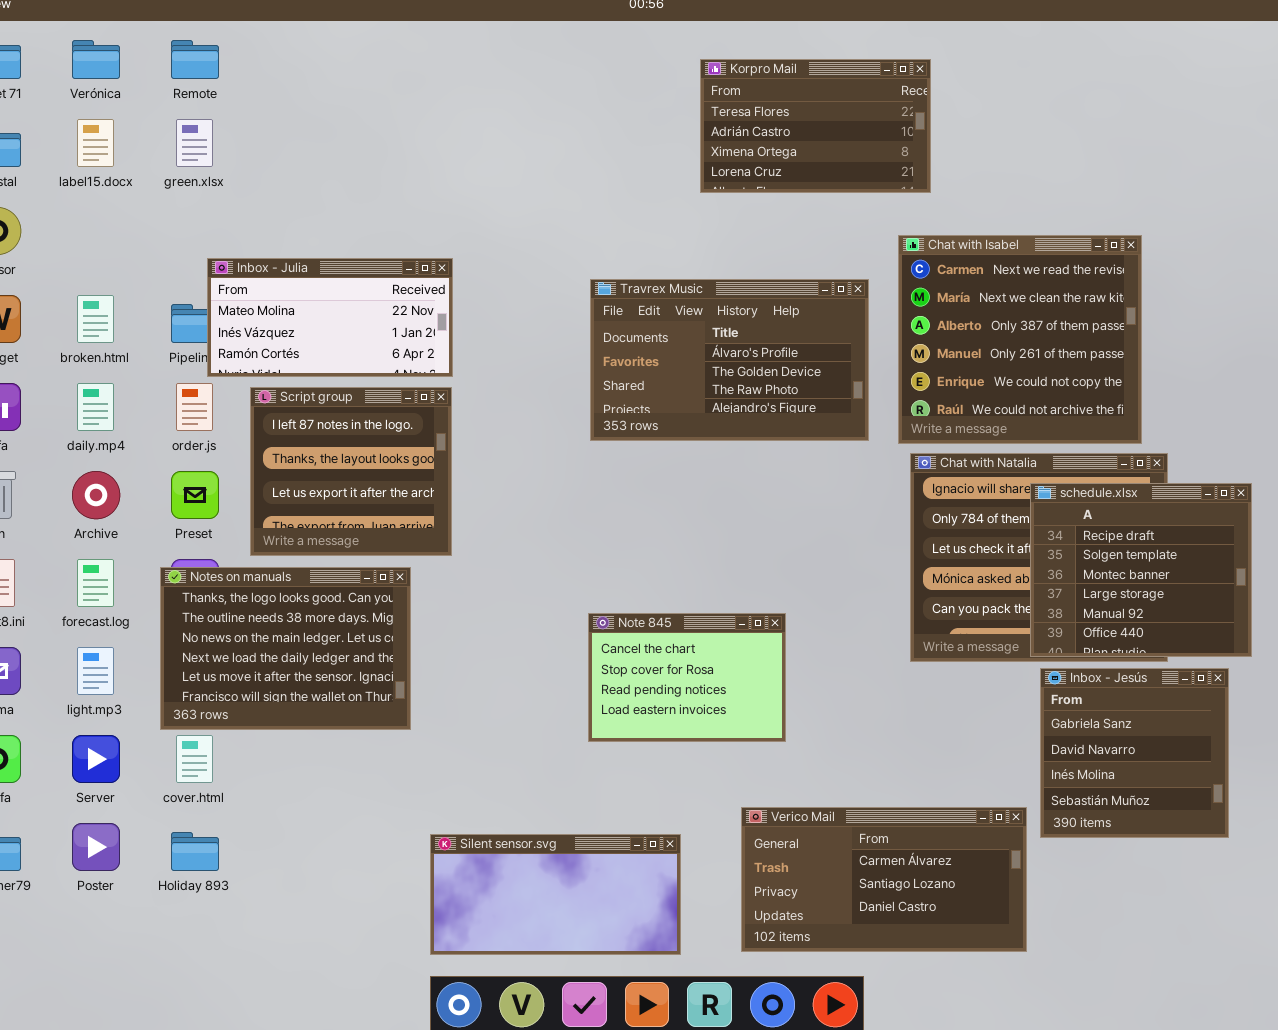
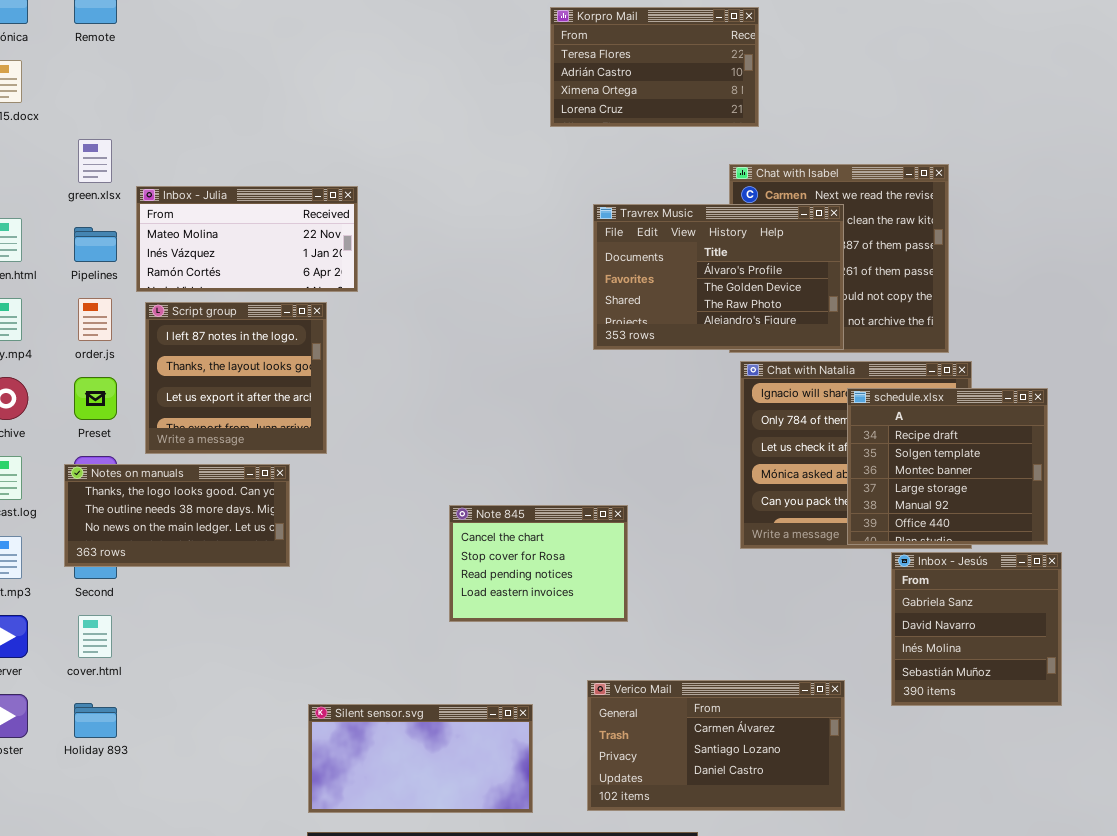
green.xlsx: [176,119,213,167] -> [78,139,112,183], moved
Inbox - Julia: [207,258,453,377] -> [136,186,358,292], moved
Travrex Music: [590,279,869,441] -> [593,204,844,350], moved
Notes on manuals: [160,567,411,730] -> [64,464,290,567], resized
Inbox - Jesús: [1040,668,1229,838] -> [891,552,1062,706], moved

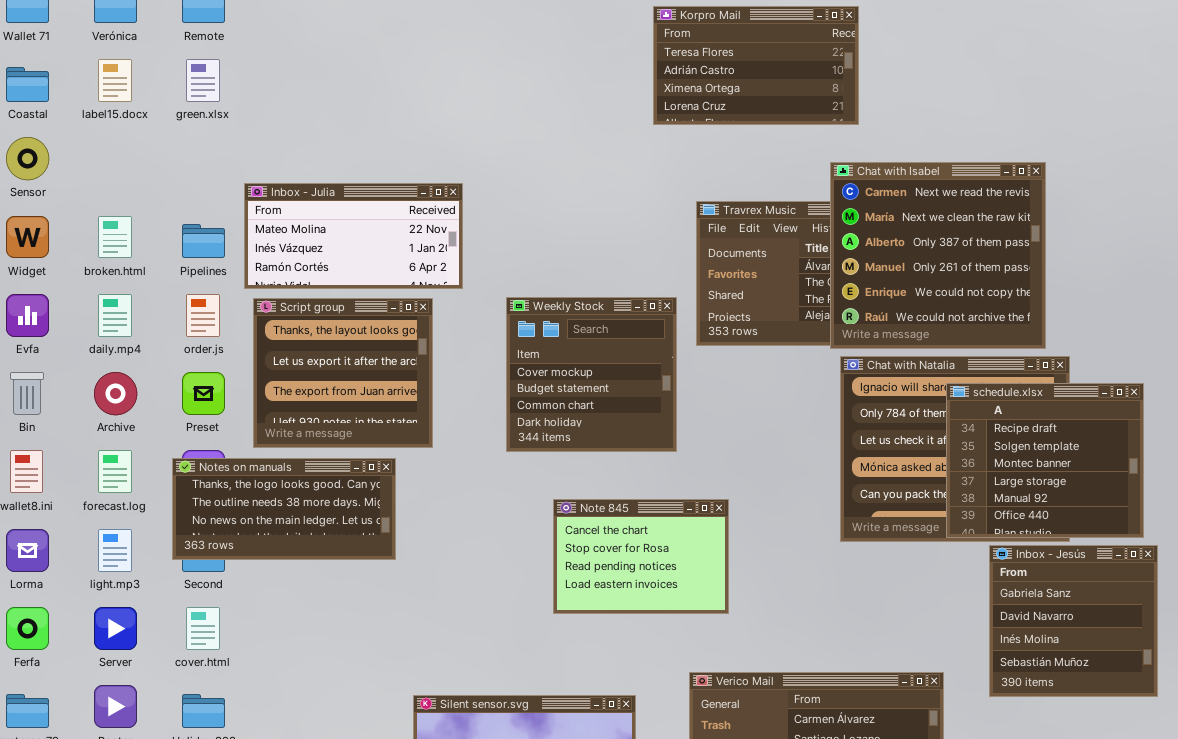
green.xlsx: [78,139,112,183] -> [186,59,220,102], moved
Chat with Isabel: [729,164,949,353] -> [830,162,1046,349], raised
Weekly Stock: none -> [506,297,677,452], opened
Script group: [145,302,327,454] -> [253,298,433,448], scrolled down 1 row

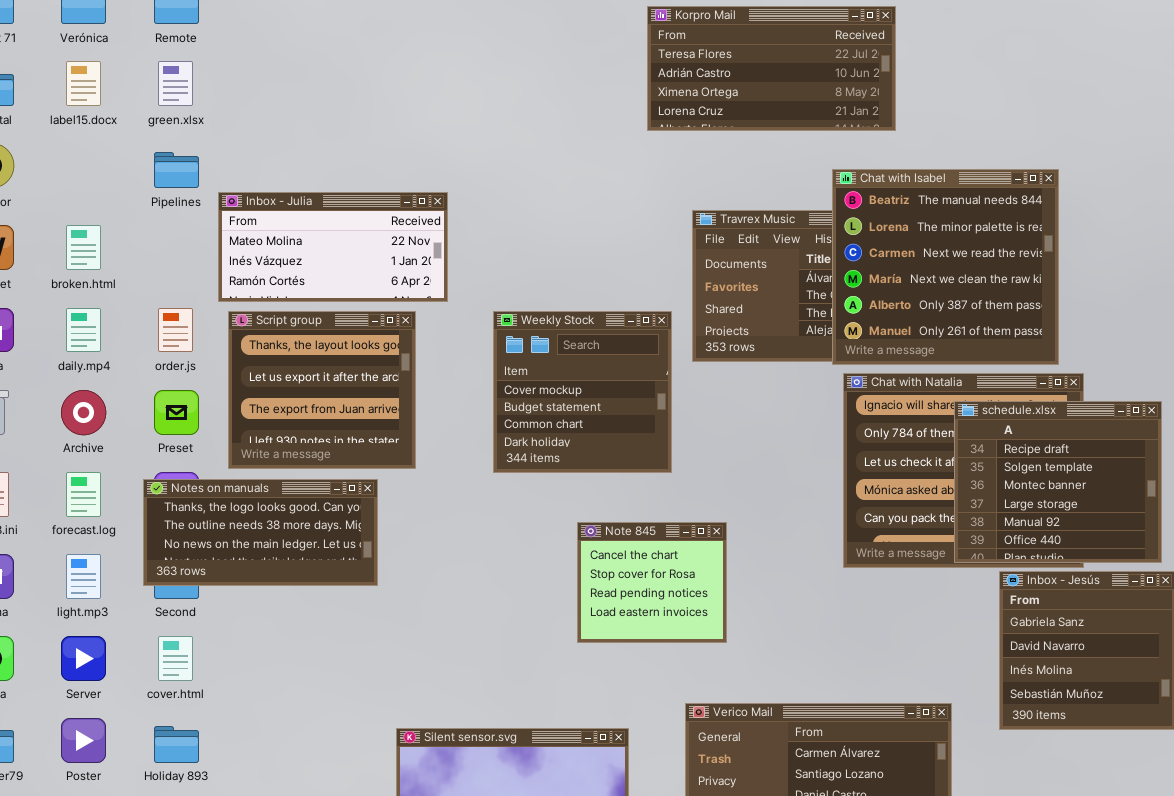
Korpro Mail: [653,6,859,125] -> [647,6,896,131], resized
Chat with Isabel: [830,162,1046,349] -> [832,169,1059,365], scrolled up 2 rows
Pipelines: [182,224,225,258] -> [154,152,199,188], moved
Note 845: [553,499,729,614] -> [577,522,727,643], resized

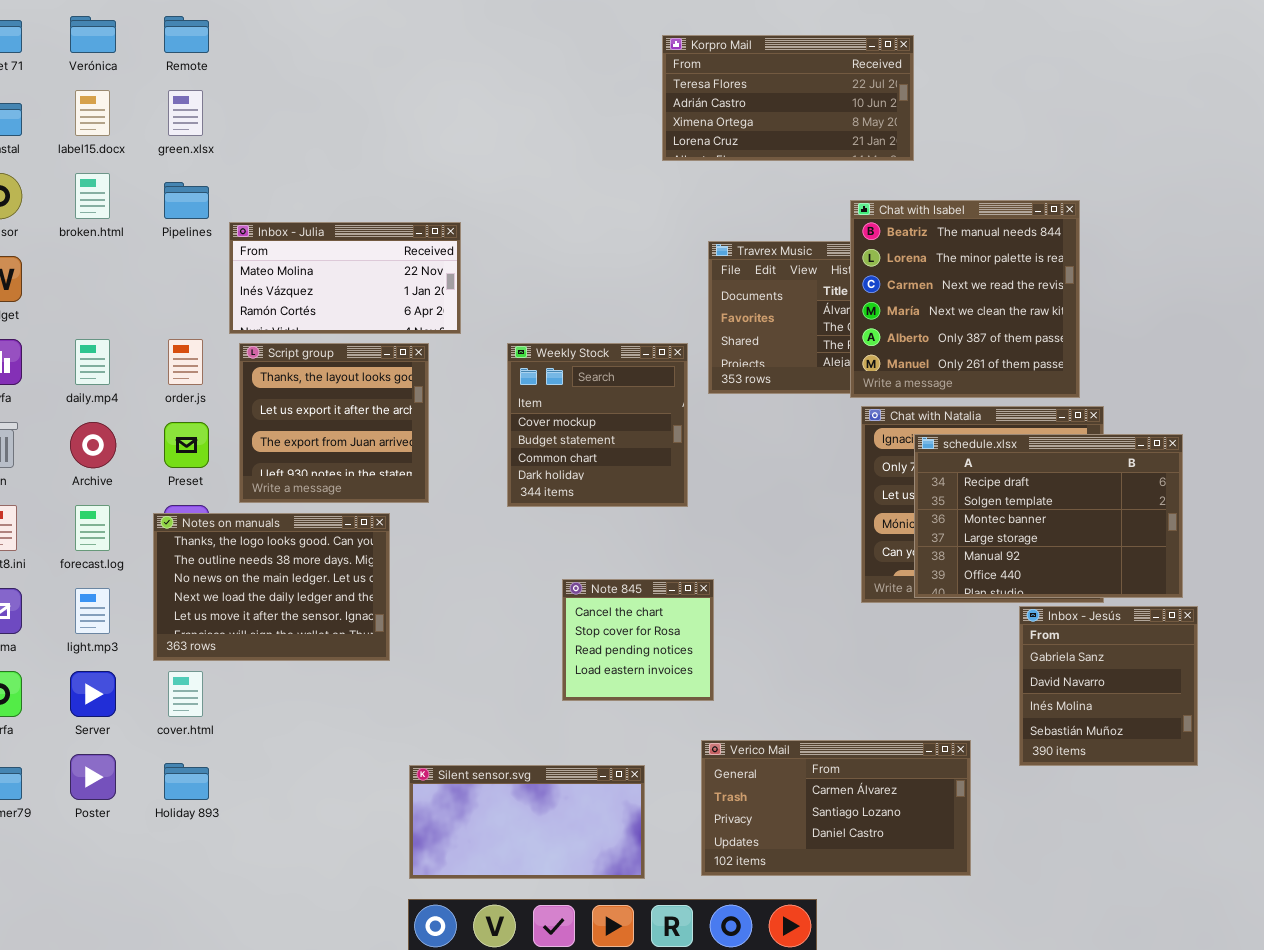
broken.html: [66,225,101,270] -> [75,173,110,219], moved
schedule.xlsx: [954,401,1162,563] -> [914,434,1183,598], resized
Notes on manuals: [143,479,378,586] -> [153,513,390,661], resized
Note 845: [577,522,727,643] -> [562,579,714,701], moved

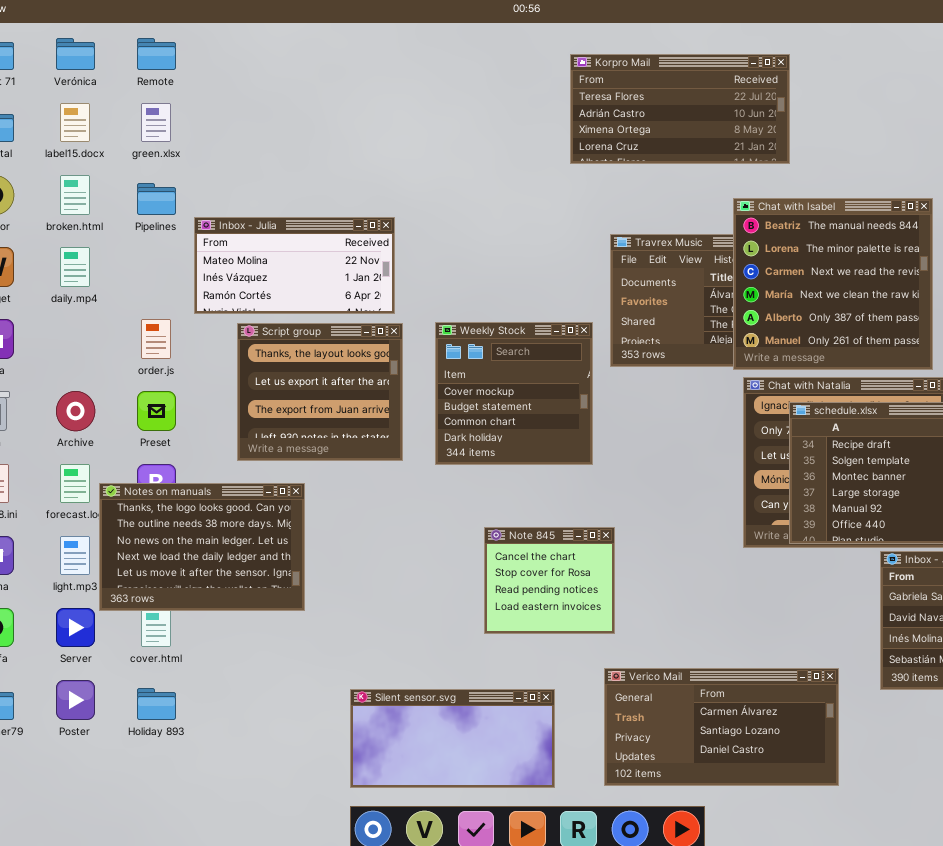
daily.mp4: [75,339,110,385] -> [60,247,90,287], moved
Script group: [239,343,429,503] -> [237,323,403,461], moved
Notes on manuals: [153,513,390,661] -> [99,483,305,611], moved

